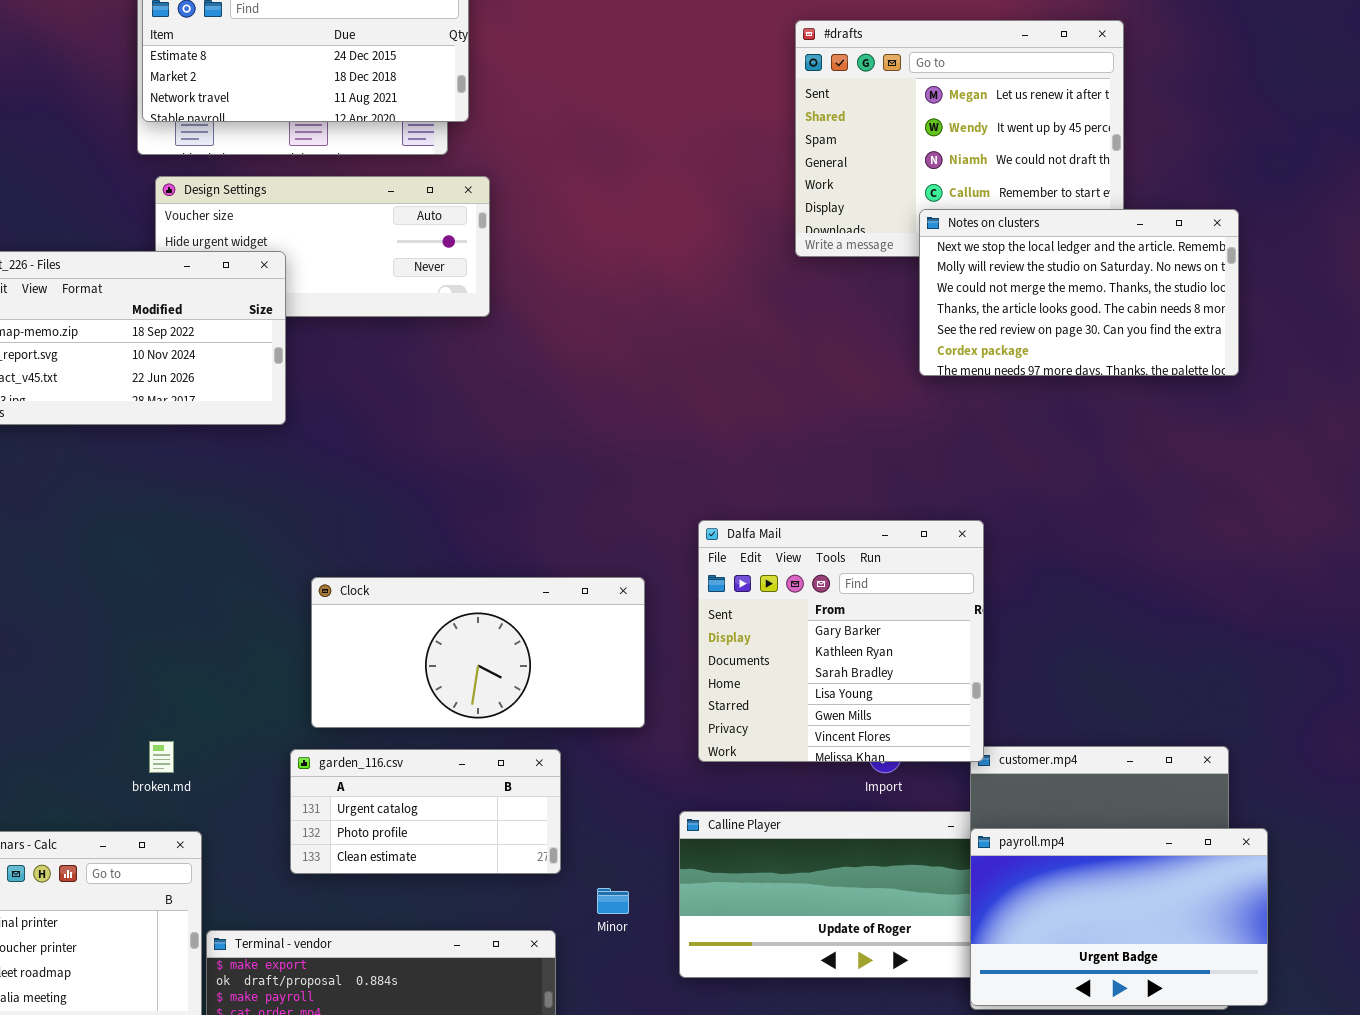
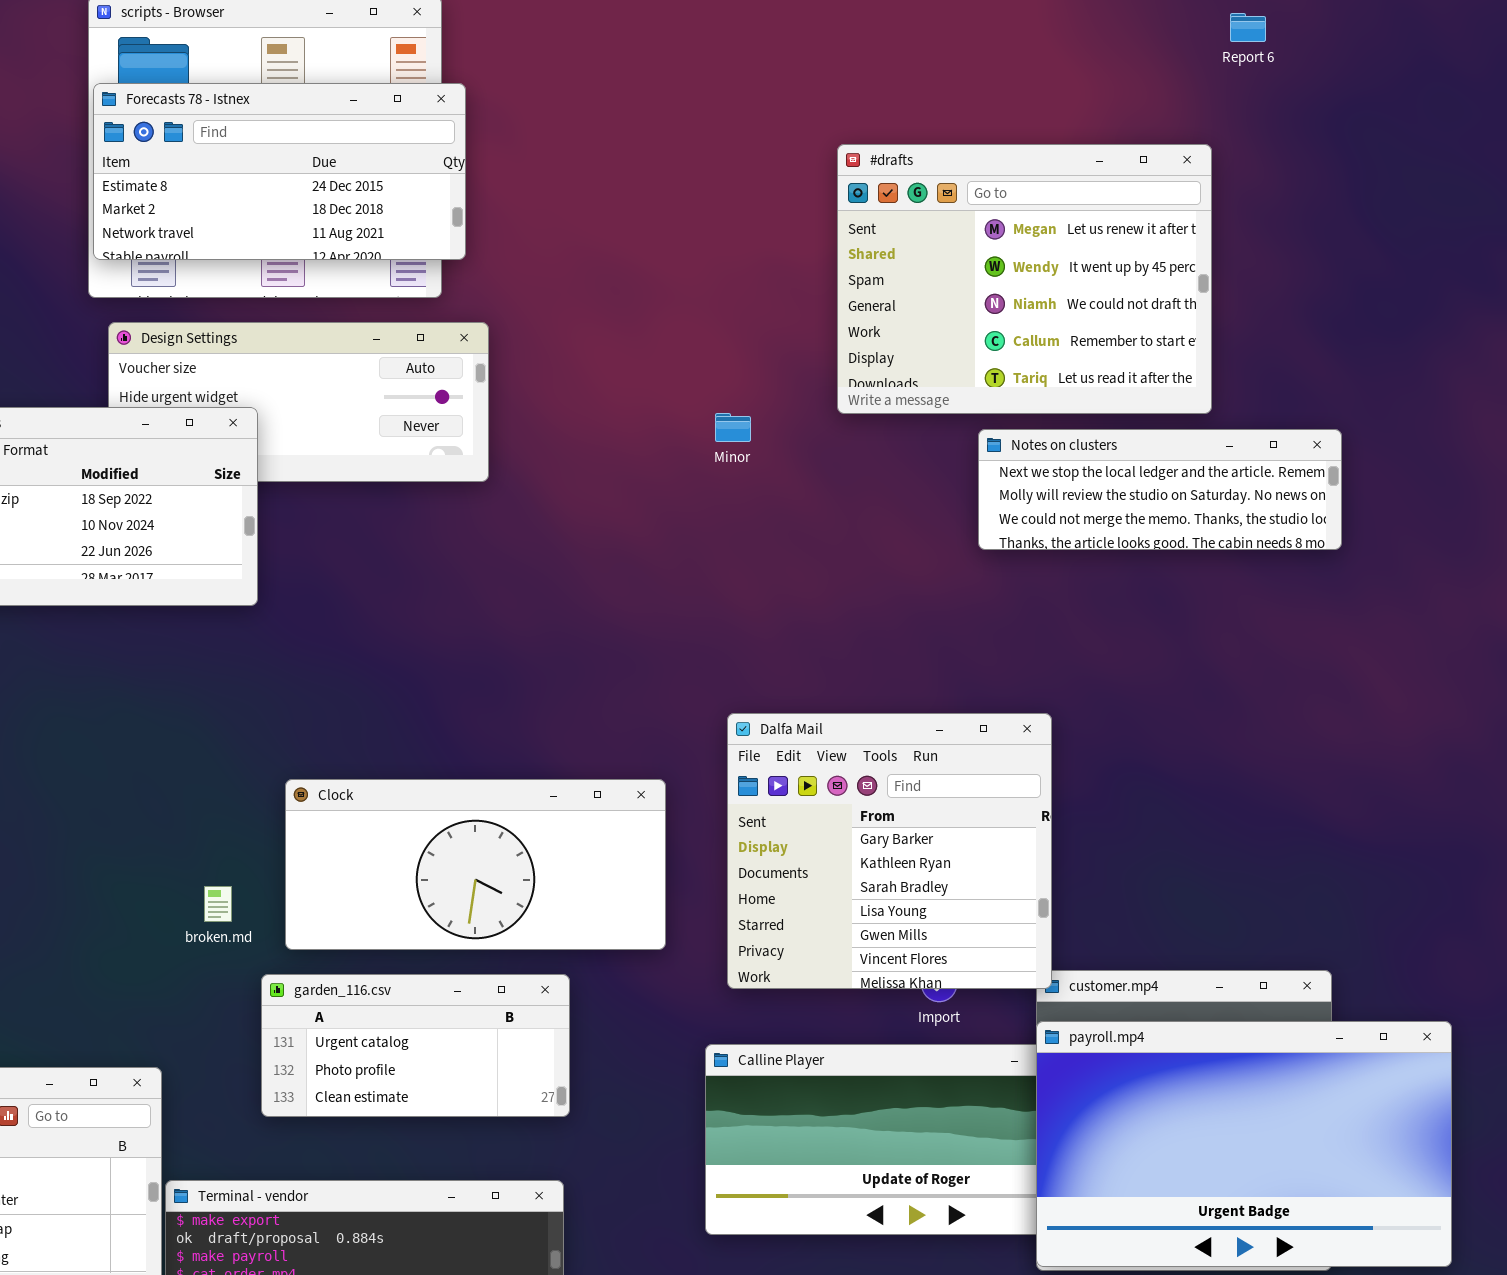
Notes on clusters: [919,209,1239,376] -> [978,429,1342,550], resized
broken.md: [149,741,174,773] -> [204,886,232,922], moved
payroll.mp4: [970,828,1268,1006] -> [1036,1021,1452,1267], resized
Minor: [597,888,629,914] -> [715,413,751,442], moved

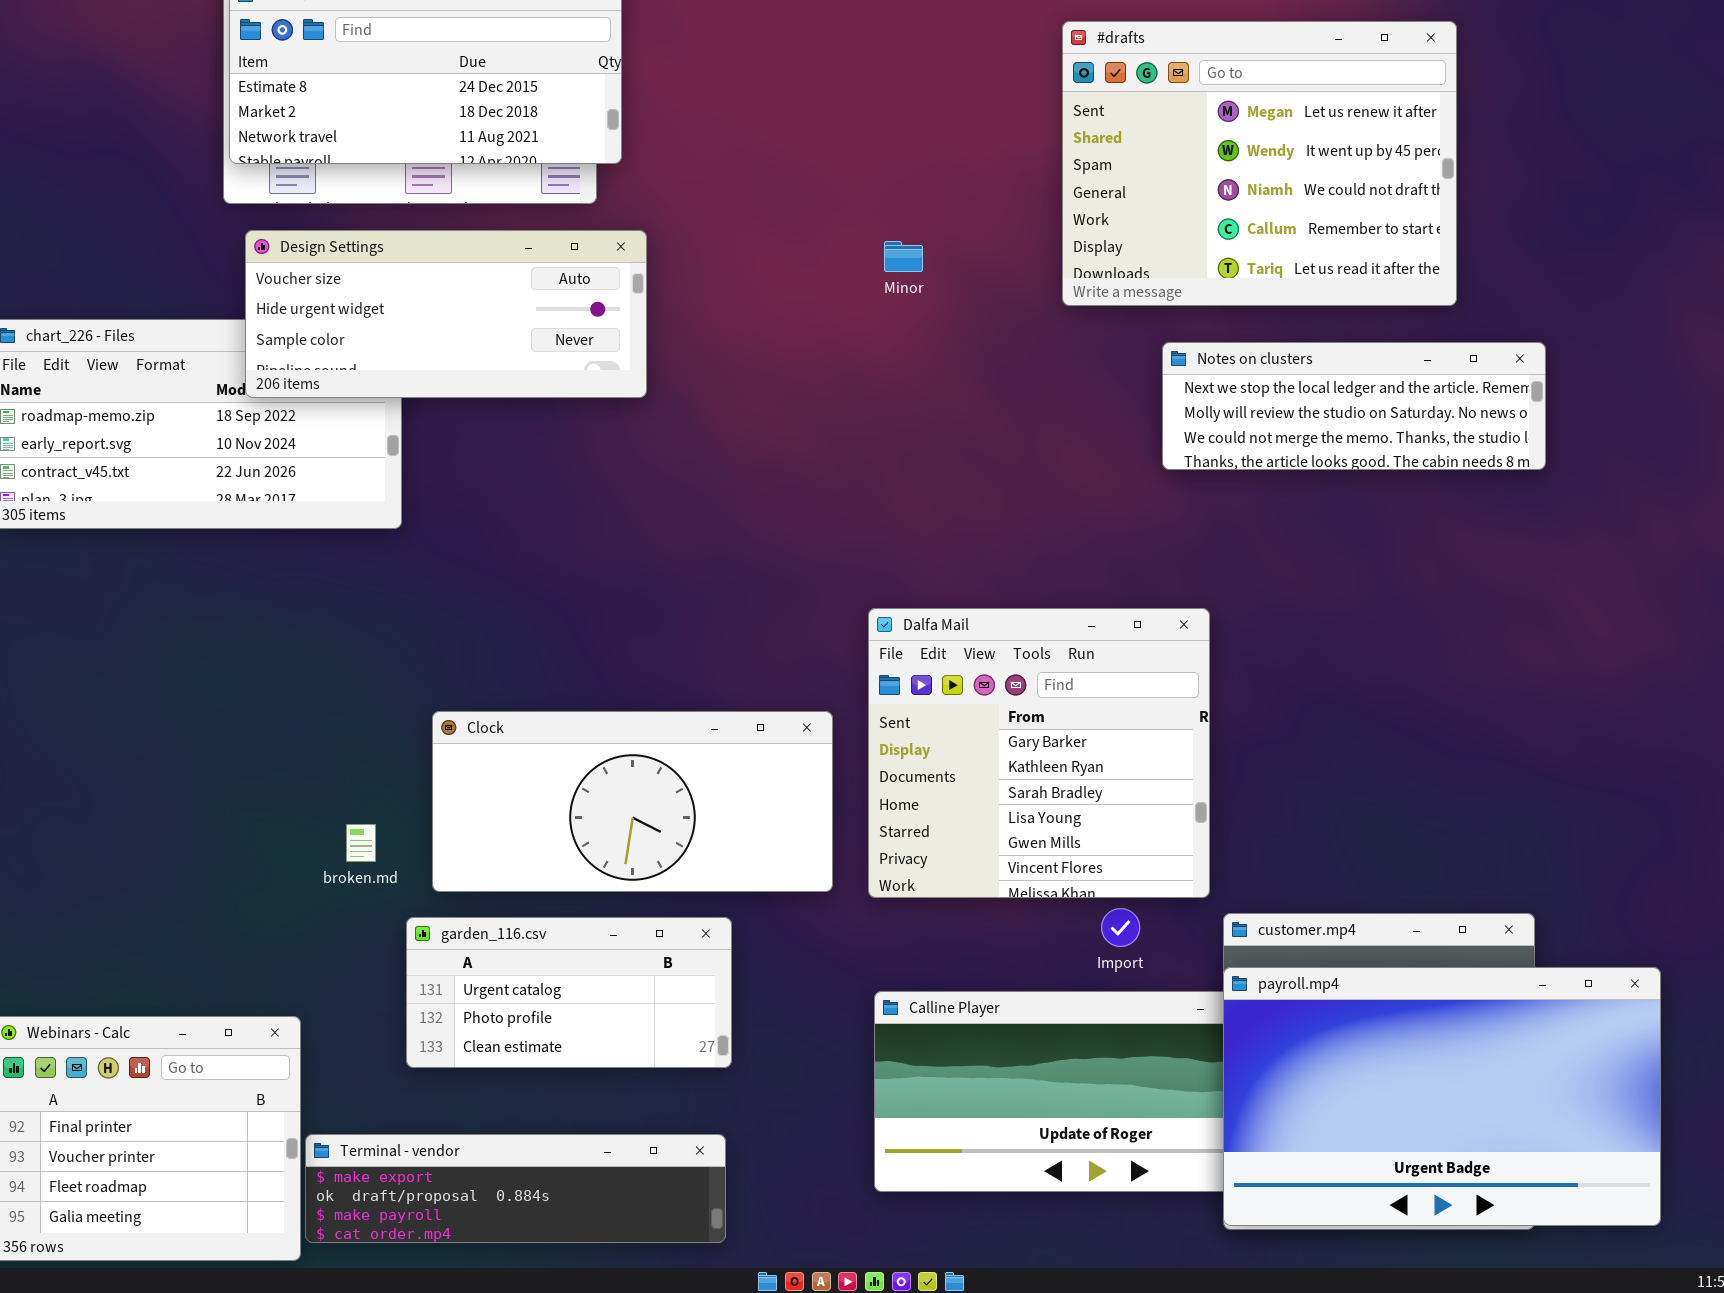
#drafts: [837,144,1212,414] -> [1062,21,1457,306], moved
Design Settings: [108,322,489,482] -> [245,230,647,398], raised
Minor: [715,413,751,442] -> [884,241,923,272], moved
Dalfa Mail: [727,713,1052,989] -> [868,608,1210,898], moved

